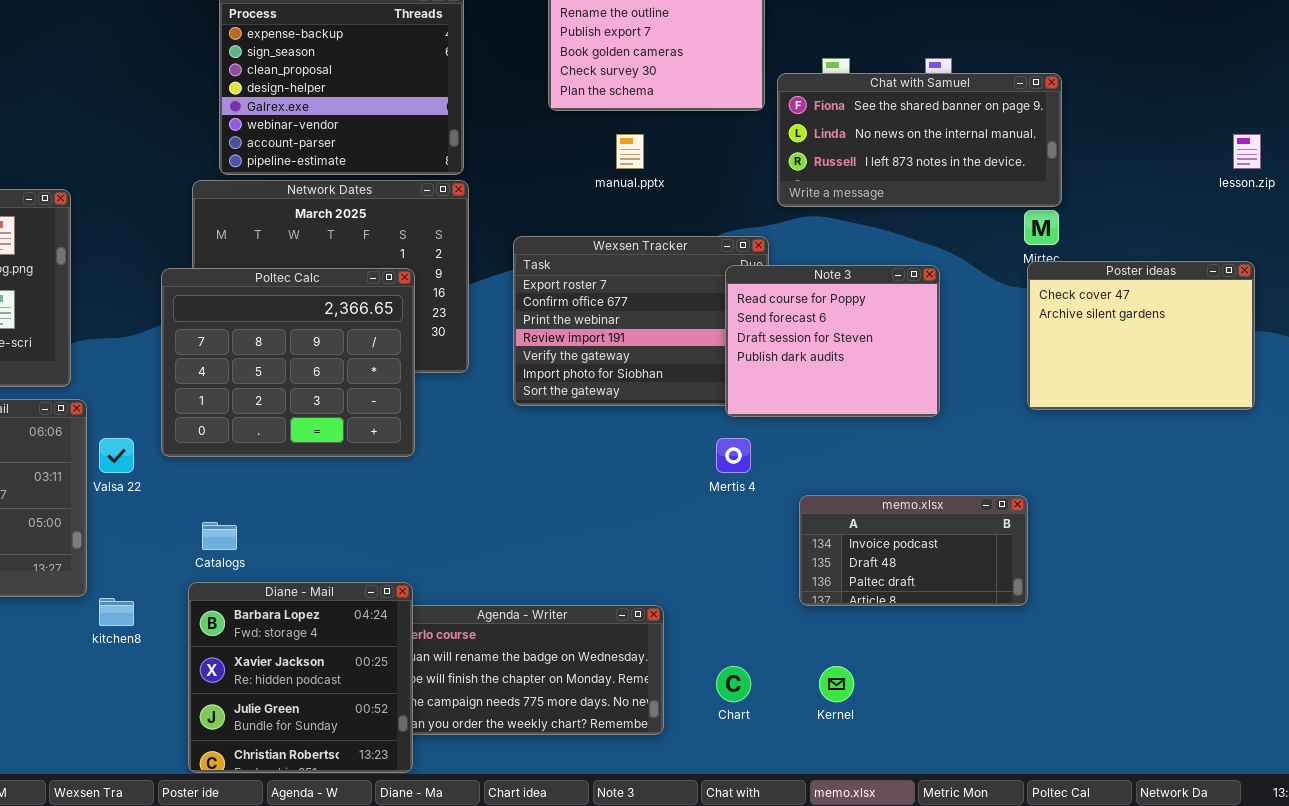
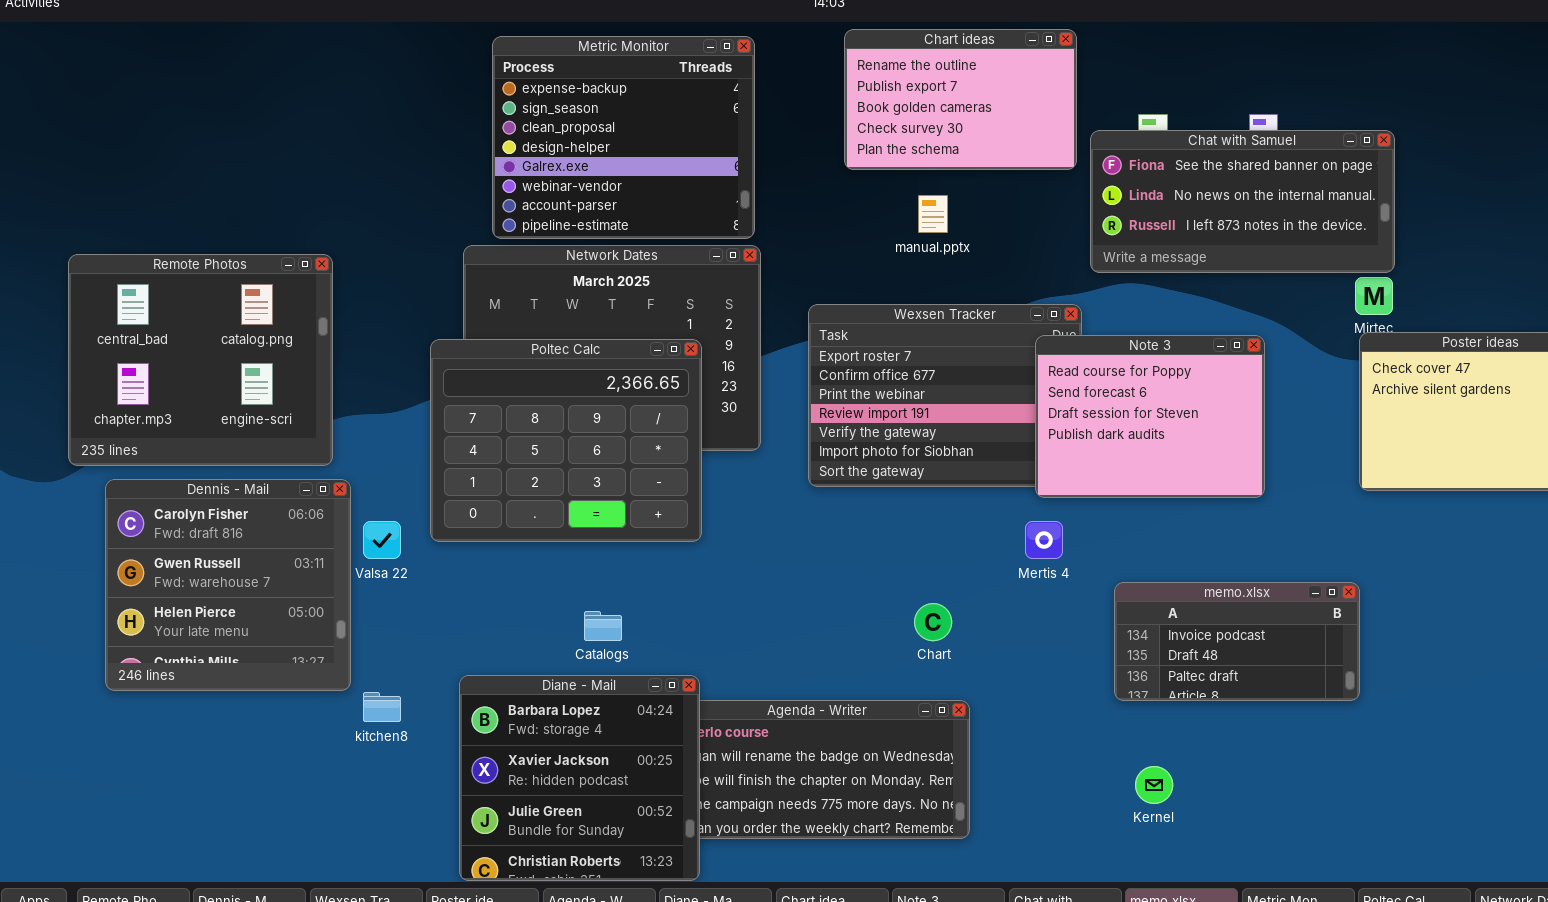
Catalogs: [202,522,237,550] -> [584,611,622,641], moved
Chart: [716,666,751,702] -> [914,603,952,641], moved

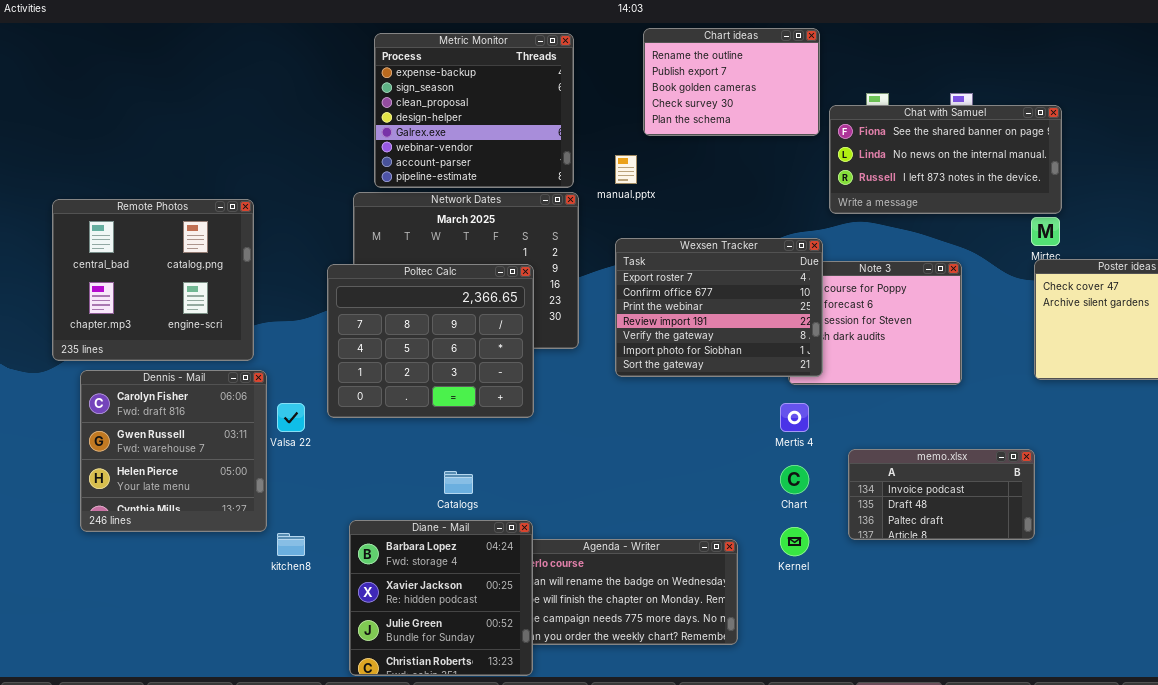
manual.pptx: [918,195,948,233] -> [615,155,637,184], moved
Wexsen Tracker: [808,304,1082,487] -> [615,238,823,377], raised
Chart: [914,603,952,641] -> [780,465,809,494], moved
Kernel: [1135,766,1173,804] -> [780,527,809,556], moved

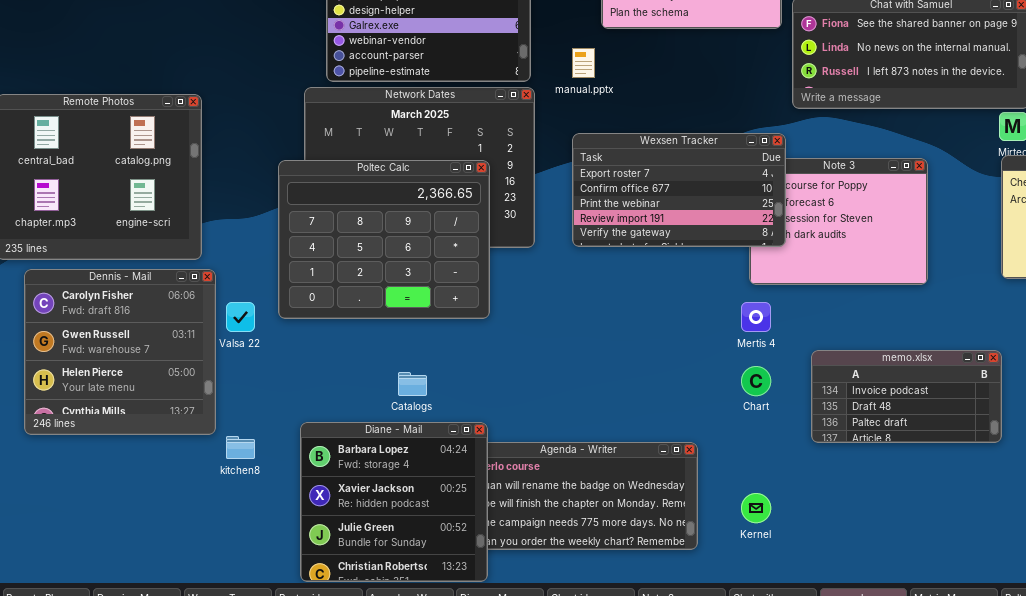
Wexsen Tracker: [615,238,823,377] -> [572,133,786,247], resized
Kernel: [780,527,809,556] -> [741,493,771,523], moved

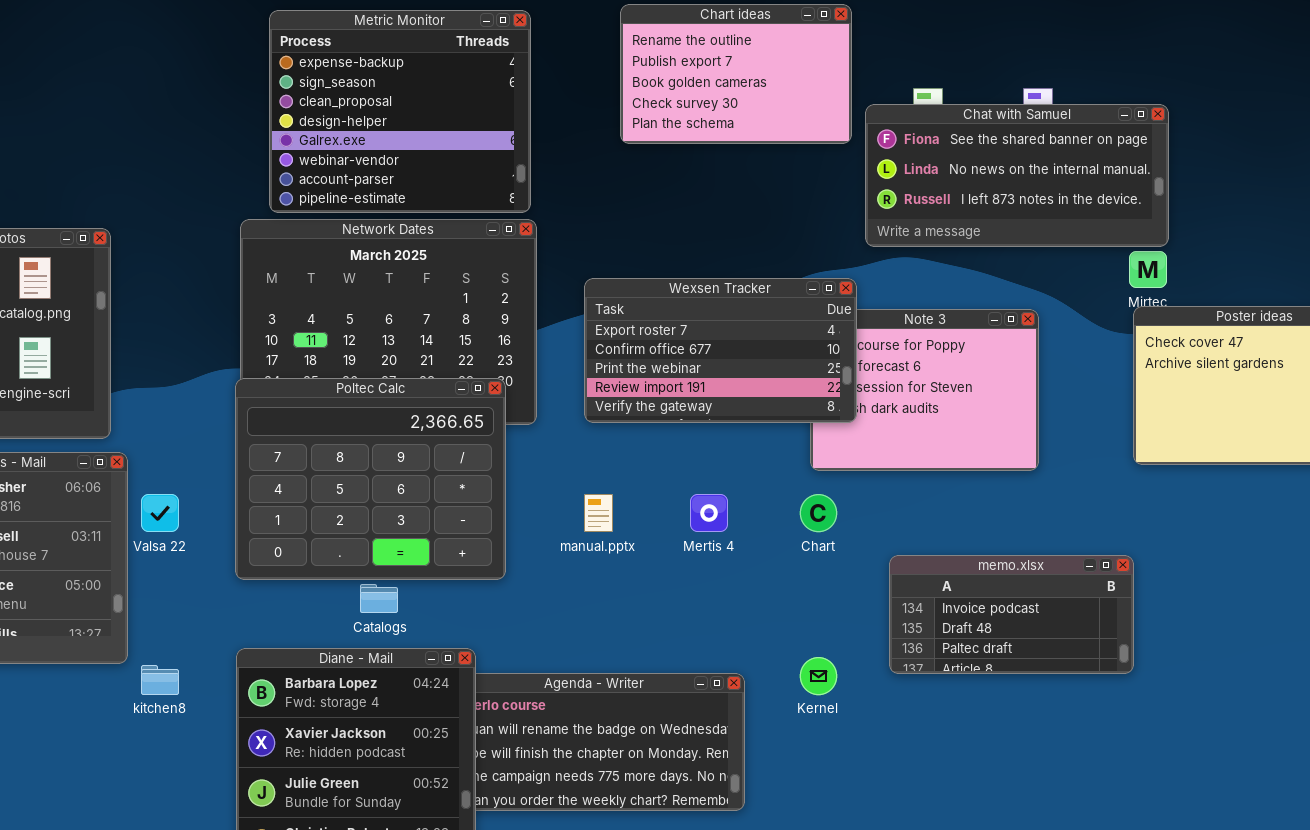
manual.pptx: [572,48,595,78] -> [584,494,613,532], moved
Poltec Calc: [278,160,490,319] -> [235,378,506,580], moved
Mertis 4: [741,302,771,332] -> [690,494,728,532], moved
Chart: [741,366,771,396] -> [800,494,837,532], moved
Kernel: [741,493,771,523] -> [800,657,837,695], moved

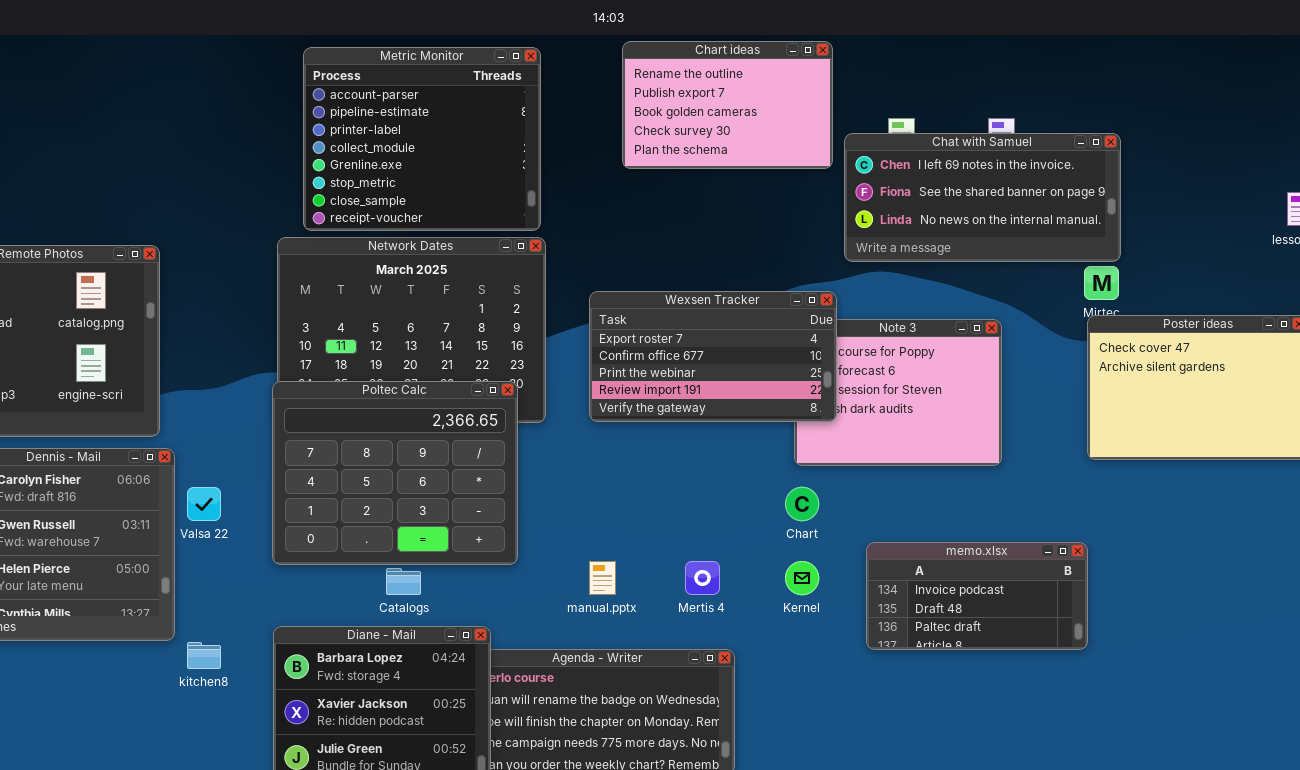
Metric Monitor: [269,10,531,213] -> [303,47,541,231], scrolled down 6 rows
Chat with Samuel: [865,104,1169,247] -> [844,133,1121,262], scrolled up 1 row
manual.pptx: [584,494,613,532] -> [589,561,616,595], moved
Mertis 4: [690,494,728,532] -> [685,561,720,595], moved
Kernel: [800,657,837,695] -> [785,561,819,595], moved

